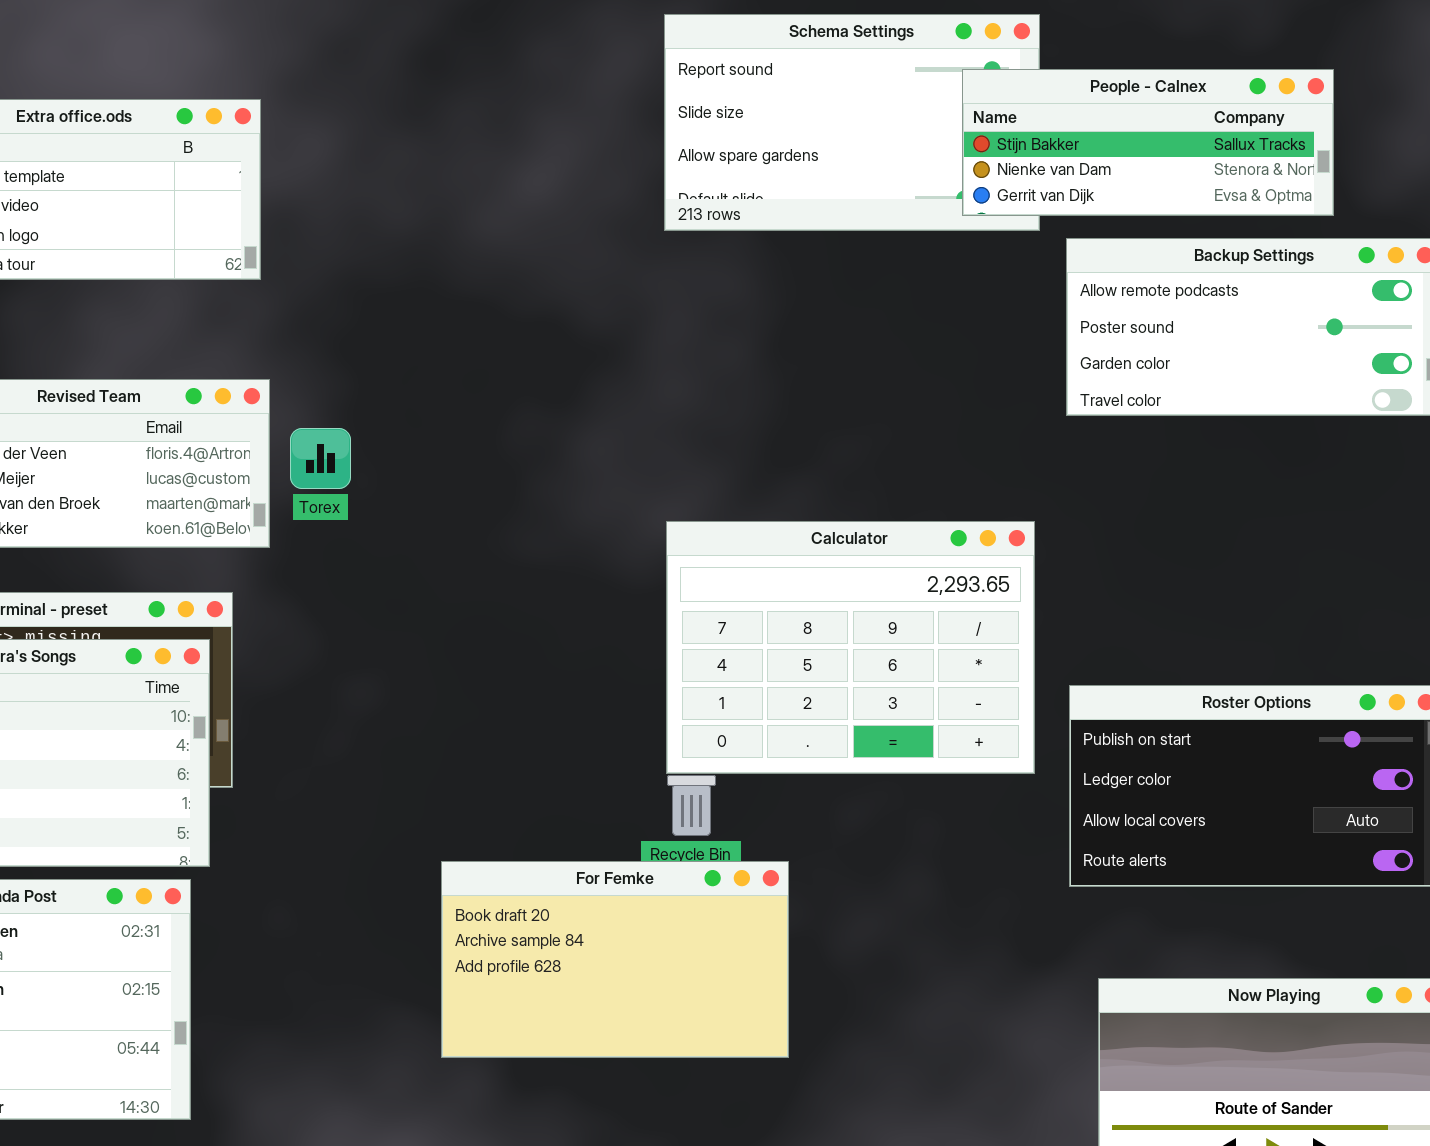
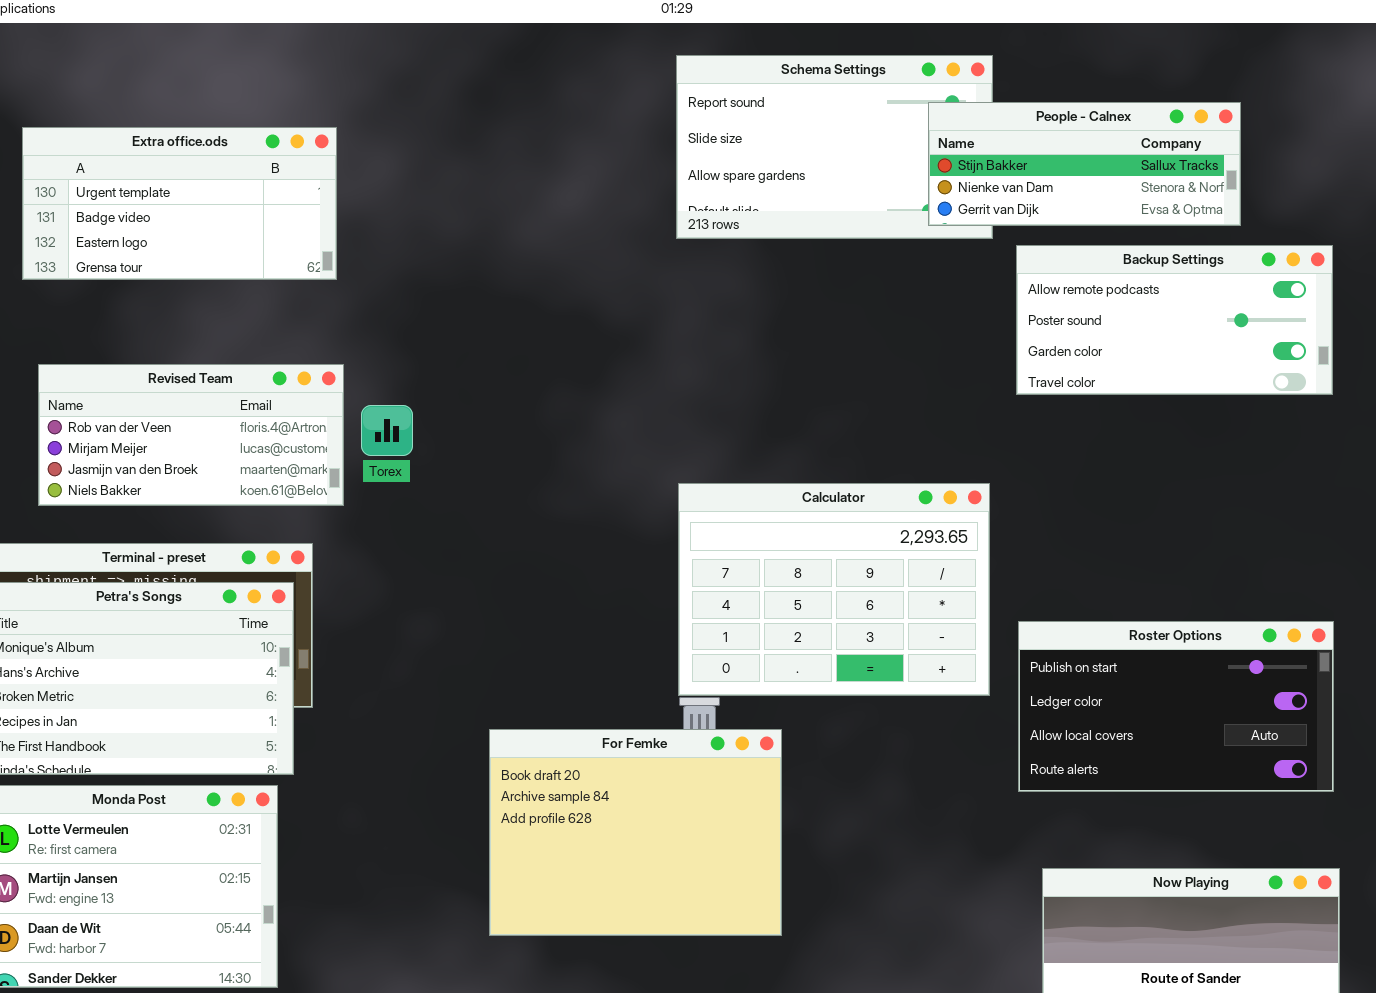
For Femke: [441,861,789,1058] -> [489,729,782,936], resized

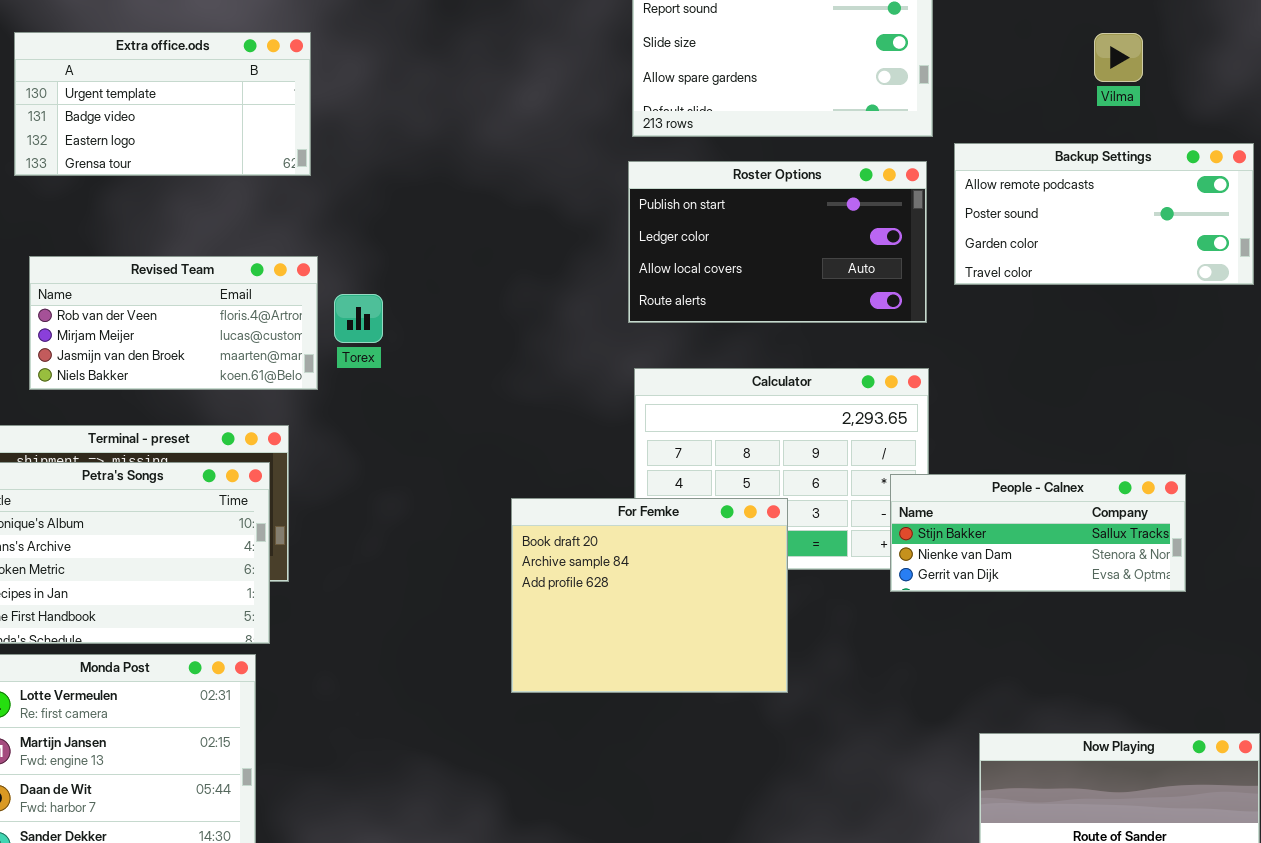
People - Calnex: [928,102,1241,226] -> [890,474,1186,592], moved
Roster Options: [1018,621,1334,792] -> [628,161,927,323], moved
For Femke: [489,729,782,936] -> [511,498,788,693], moved

